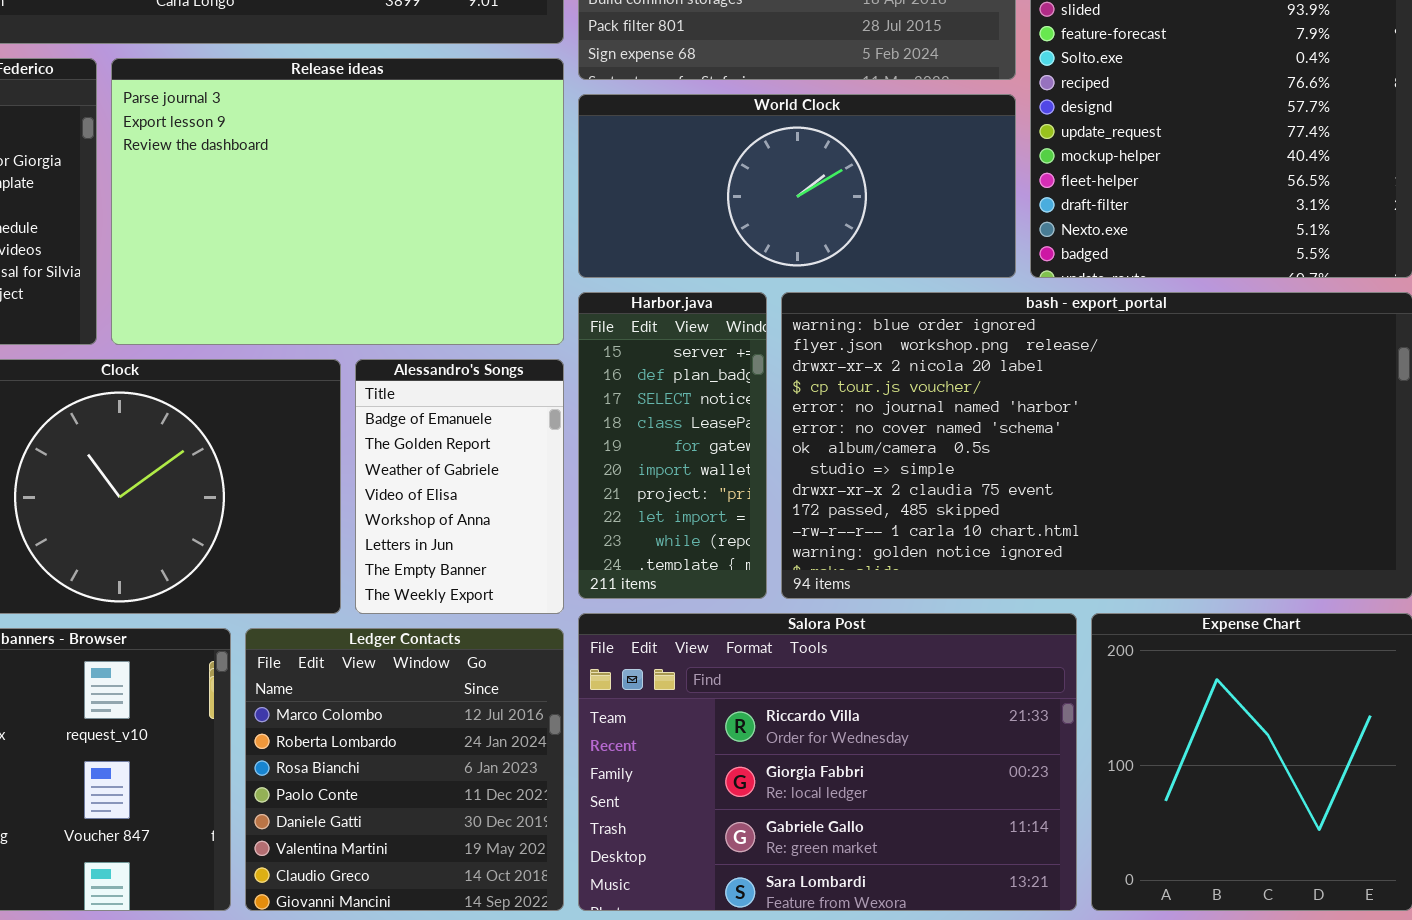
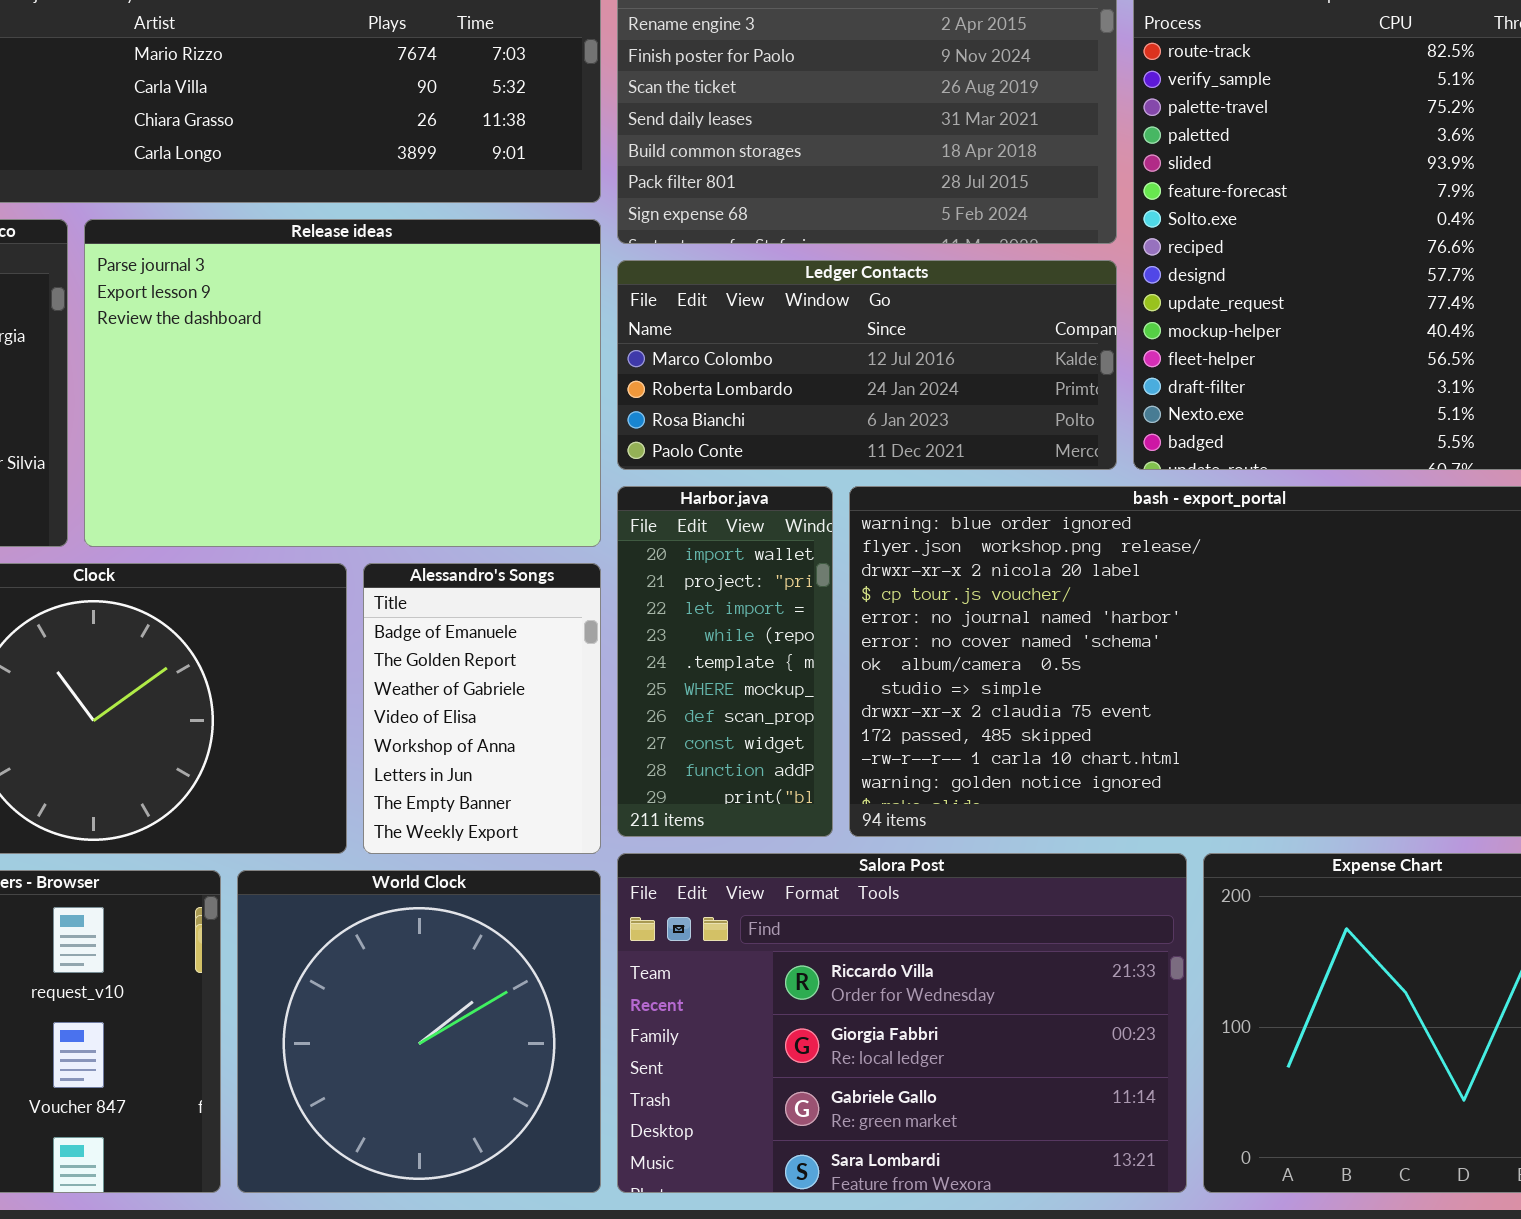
World Clock: [578,94,1016,278] -> [237,870,601,1193], moved, resized
Harbor.java: [578,292,767,599] -> [617,486,833,837], scrolled down 5 rows
Ledger Contacts: [245,628,564,911] -> [617,260,1117,470], moved, resized

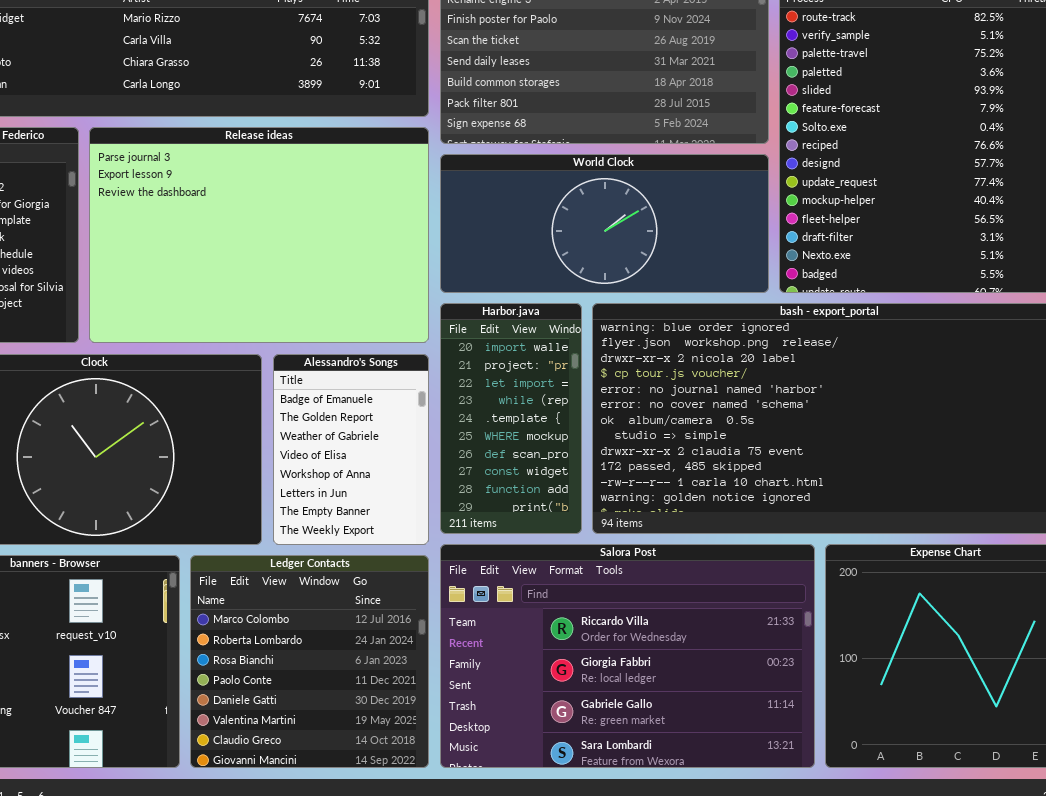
Ledger Contacts: [617,260,1117,470] -> [190,555,429,768], moved, resized
World Clock: [237,870,601,1193] -> [440,154,769,293], moved, resized

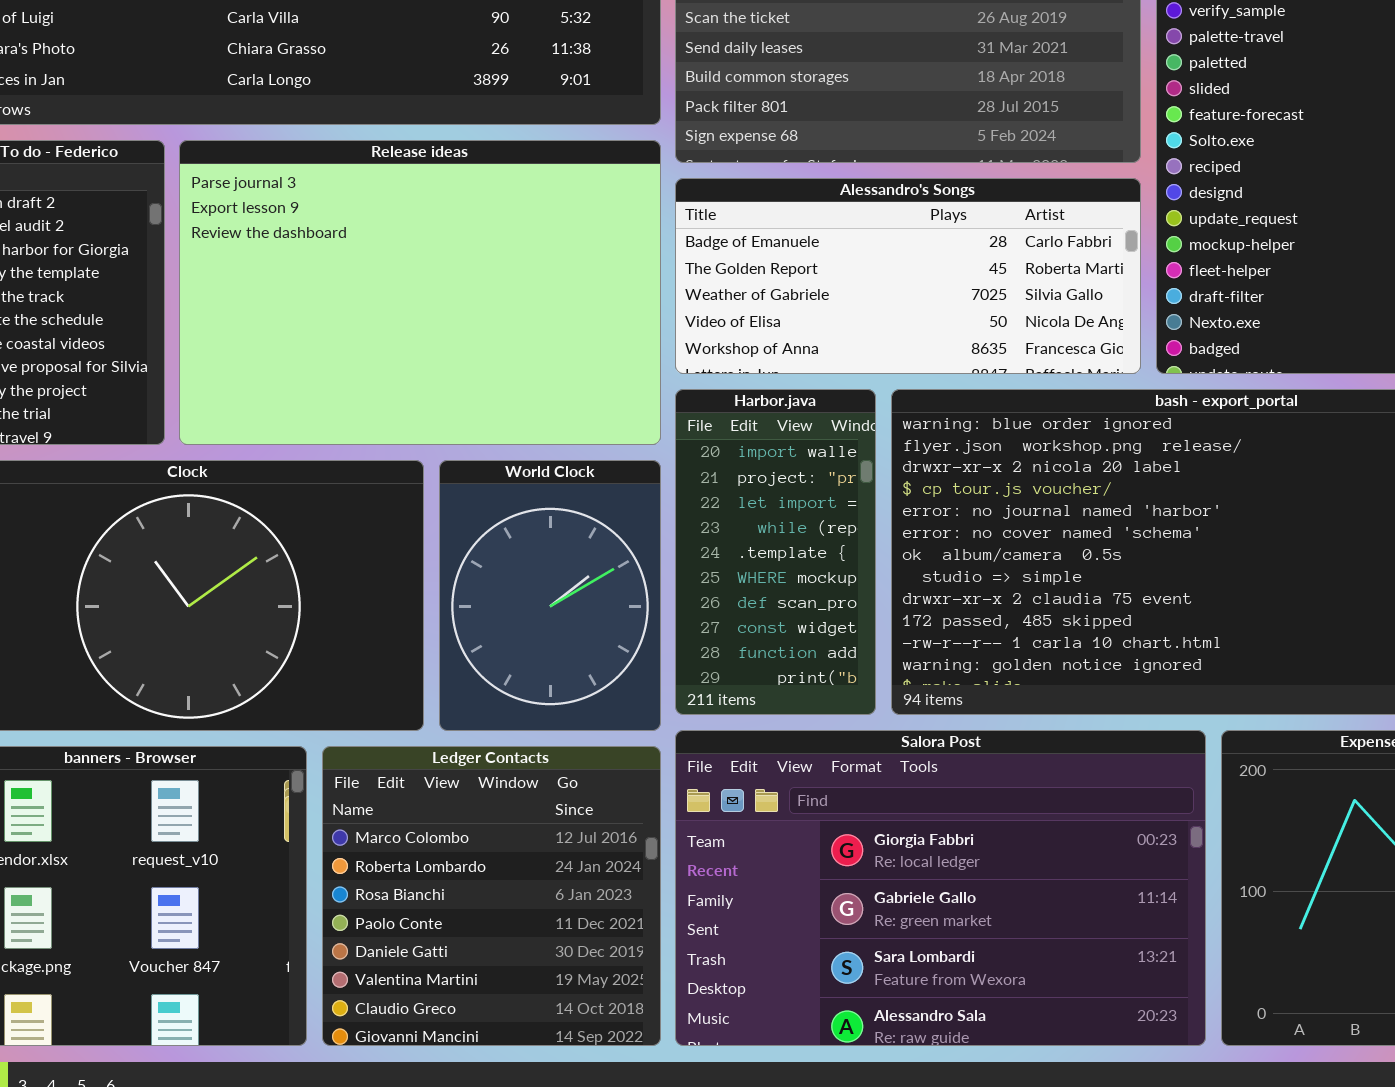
World Clock: [440,154,769,293] -> [439,460,661,731], moved, resized
Alessandro's Songs: [273,354,429,545] -> [675,178,1141,374], moved, resized
Salora Post: [440,544,815,768] -> [675,730,1206,1046], scrolled down 1 row

